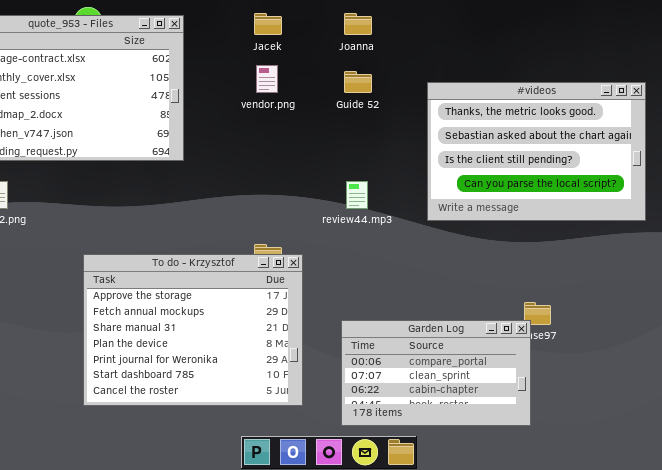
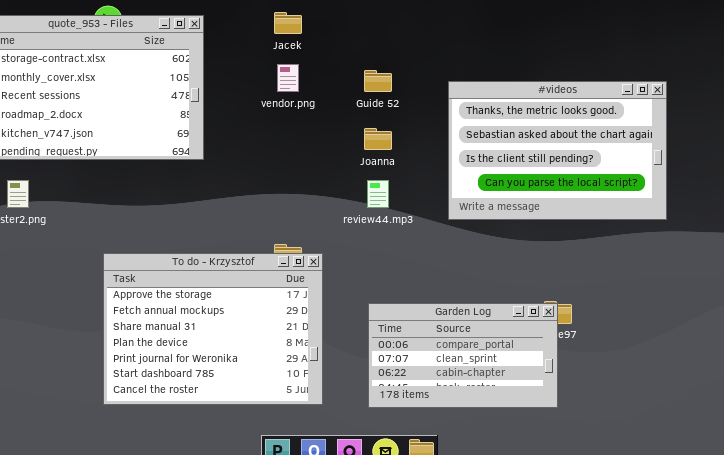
Joanna: [344,13,372,35] -> [364,128,392,150], moved
Garden Log: [341,320,531,426] -> [368,303,558,408], moved

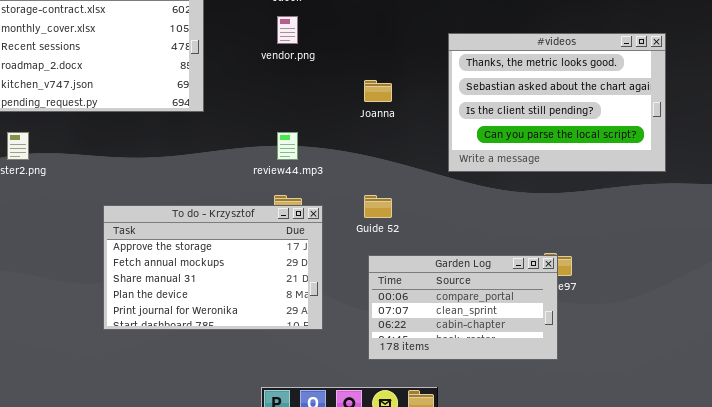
Guide 52: [364,70,392,92] -> [364,195,392,218], moved
review44.mp3: [367,180,389,208] -> [277,132,298,160], moved
To do - Krzysztof: [103,253,323,405] -> [103,205,323,330], resized

